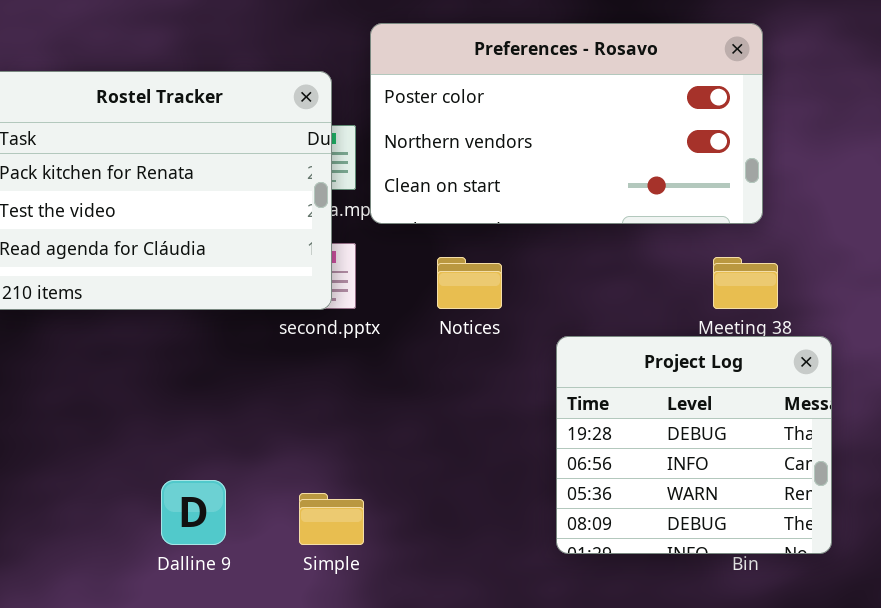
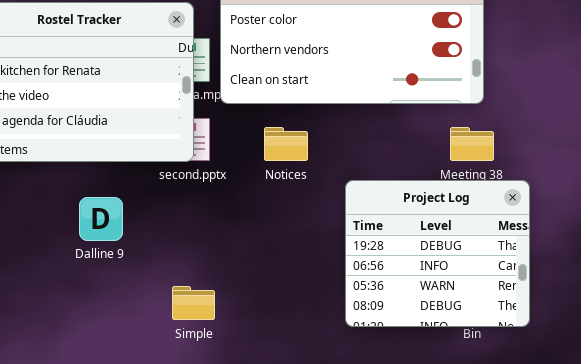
Dalline 9: [161,480,226,545] -> [79,197,123,241], moved

